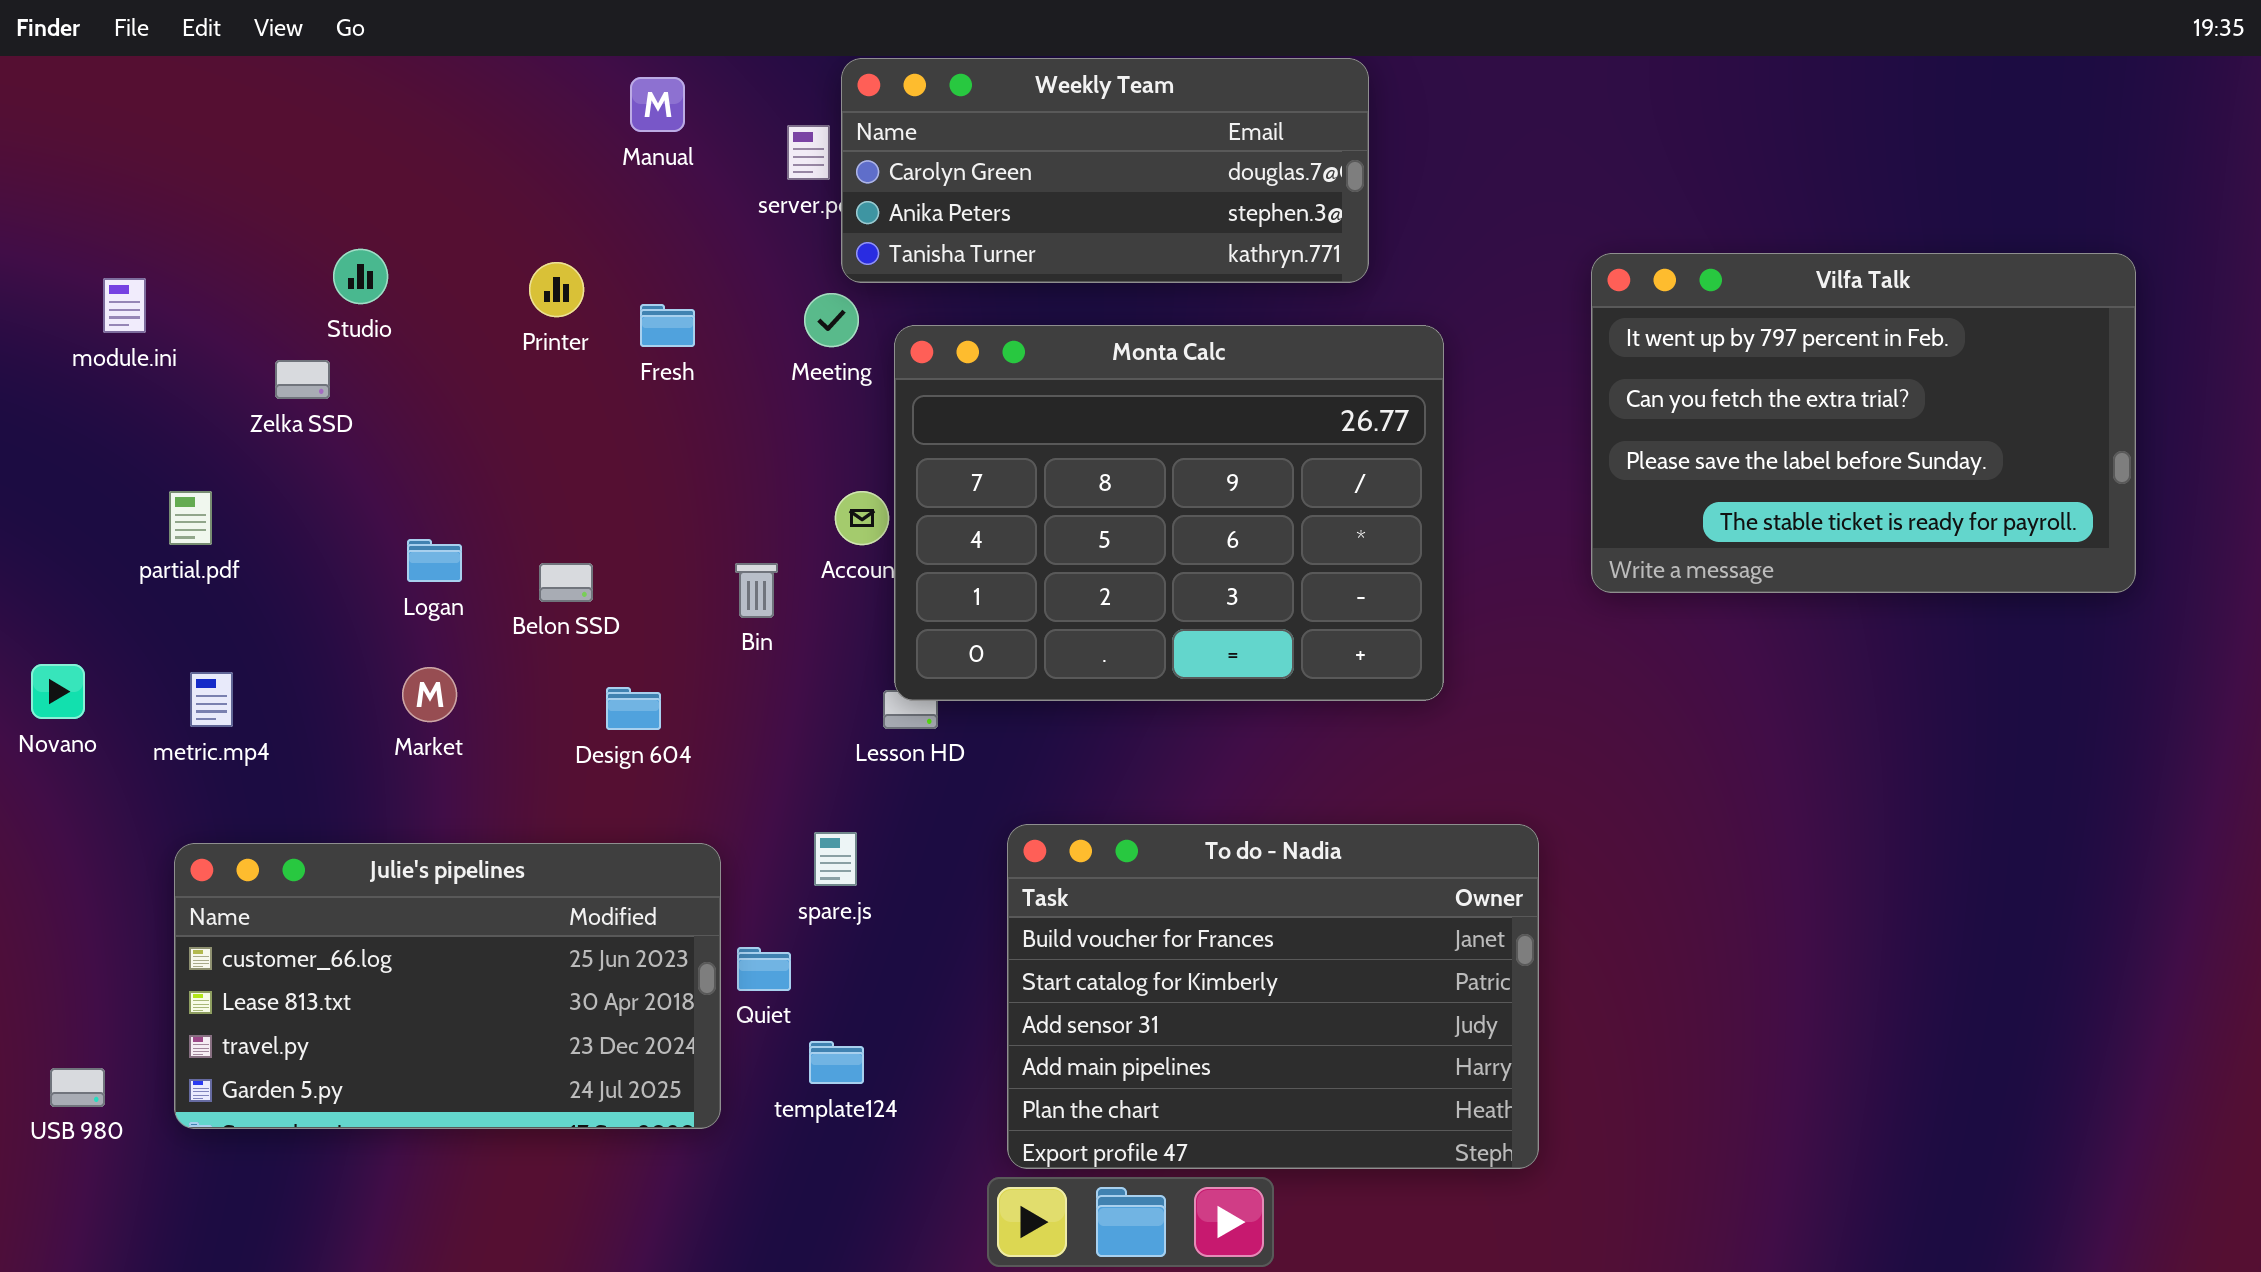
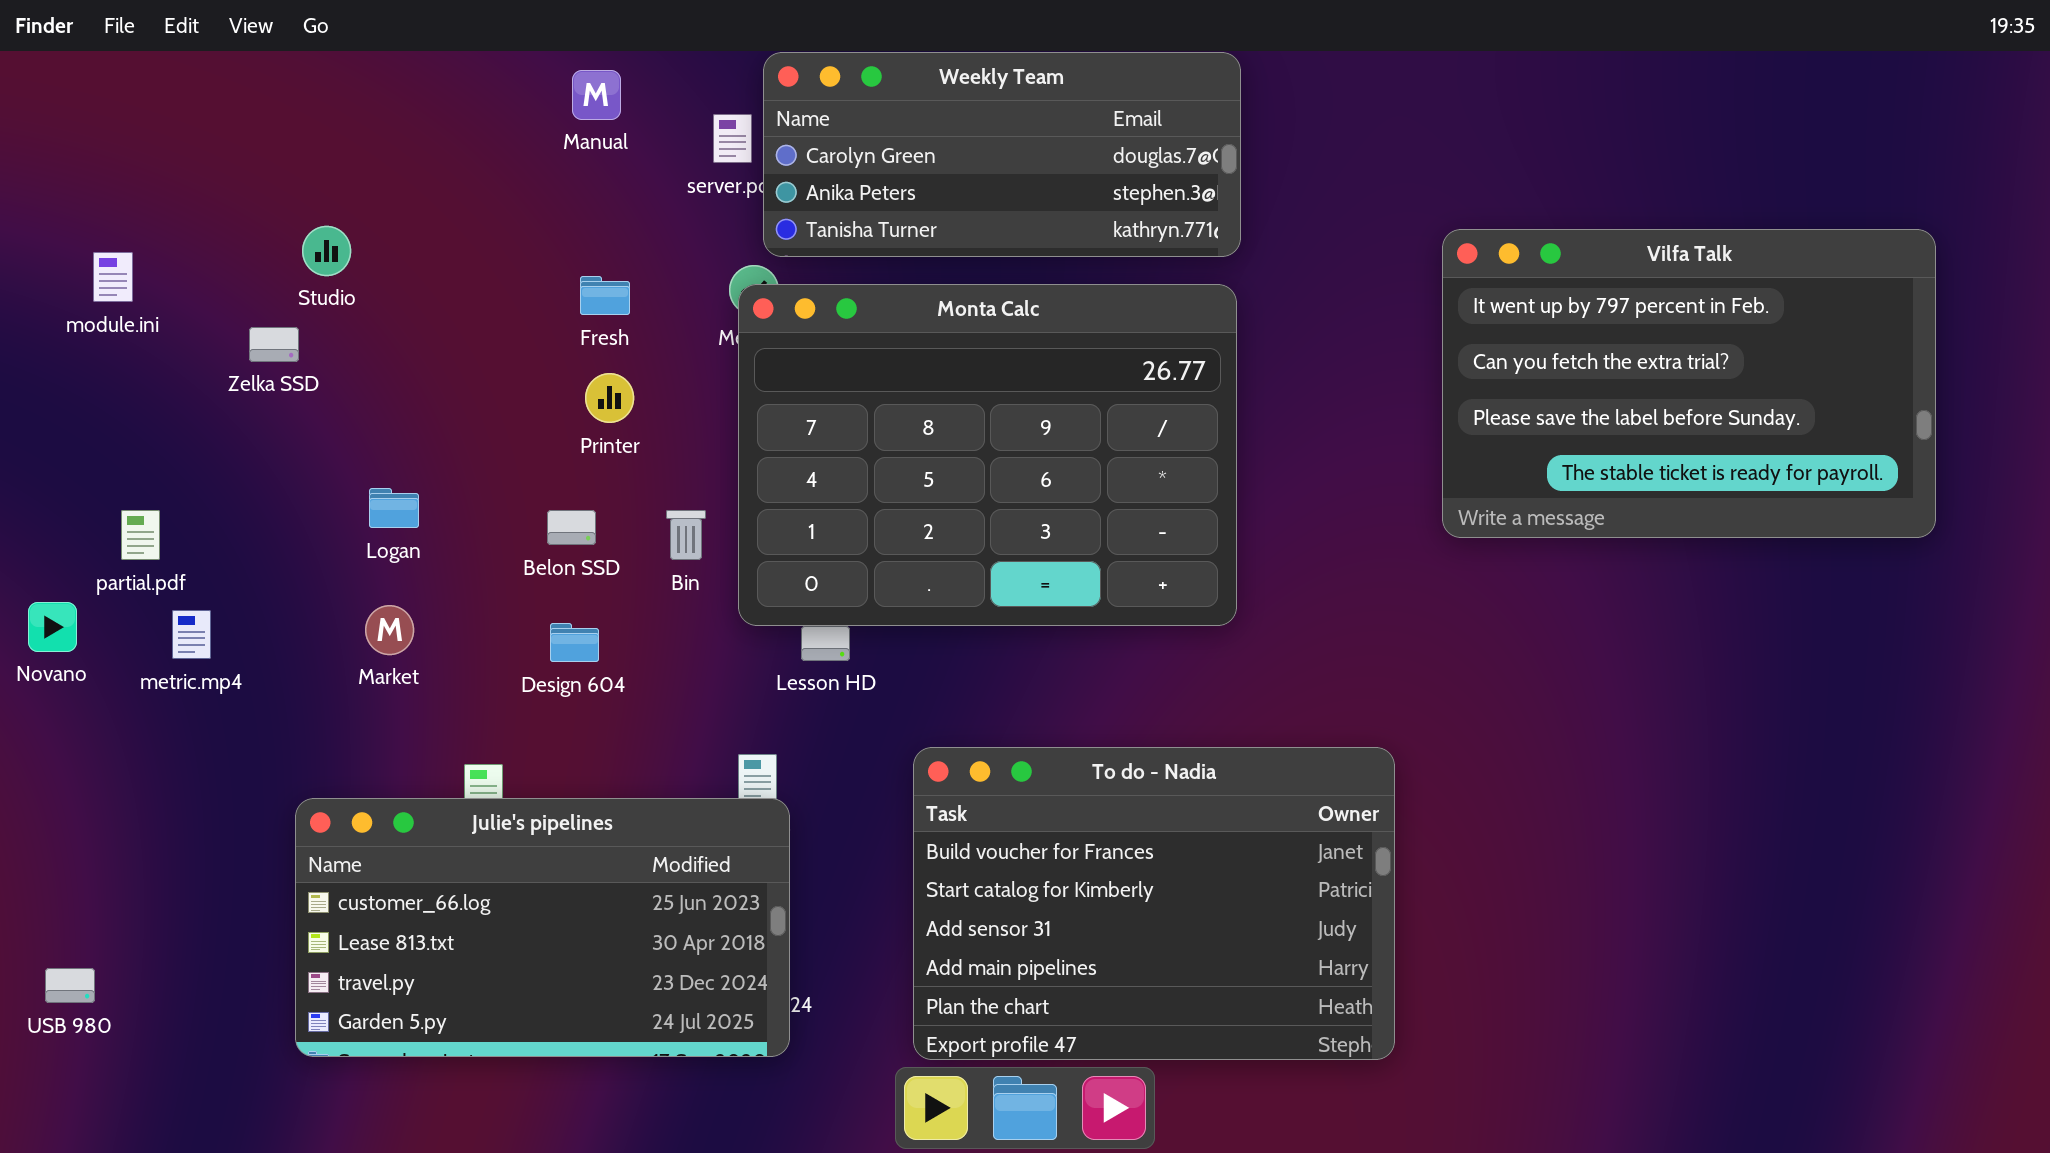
Printer: [529,262,584,317] -> [585,373,634,423], moved
Monta Calc: [894,325,1444,701] -> [738,284,1237,626], moved
partial.pdf: [169,491,212,545] -> [121,510,160,560], moved
Belon SSD: [539,563,593,602] -> [547,510,596,545], moved
Julie's pipelines: [174,843,721,1129] -> [295,798,790,1057], moved

